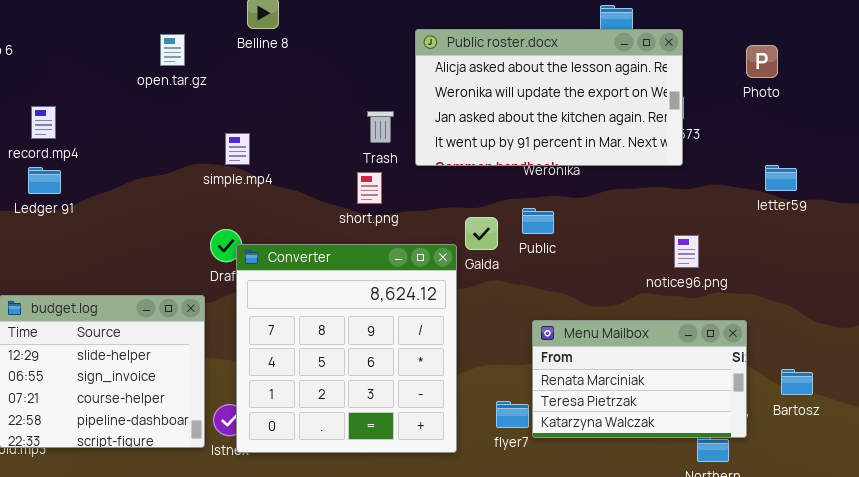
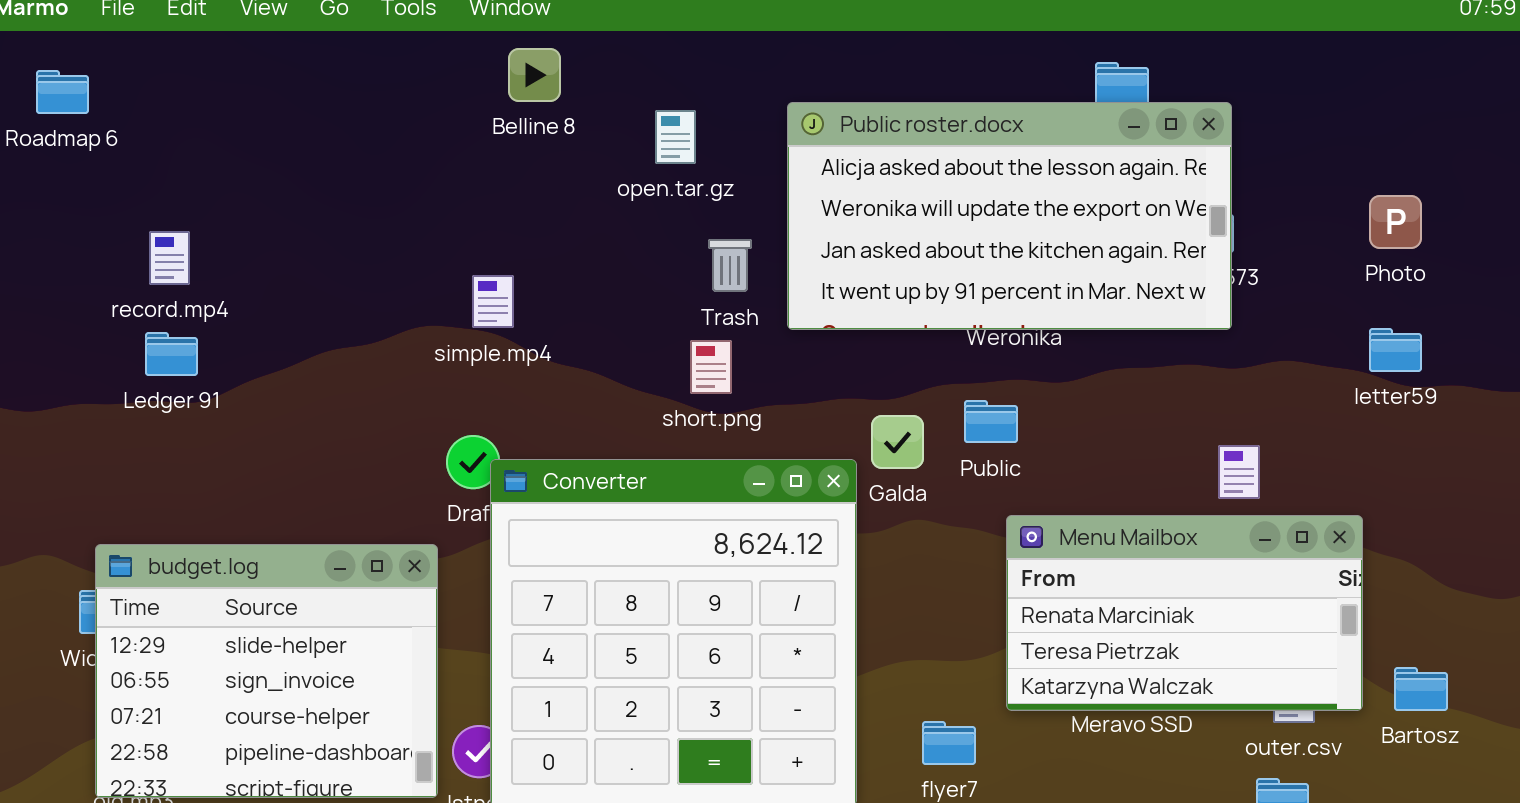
open.tar.gz: [160,34,185,66] -> [655,110,696,164], moved
Photo: [746,45,778,78] -> [1369,195,1422,249], moved
Menu Mailbox: [532,320,747,438] -> [1006,515,1363,711], moved

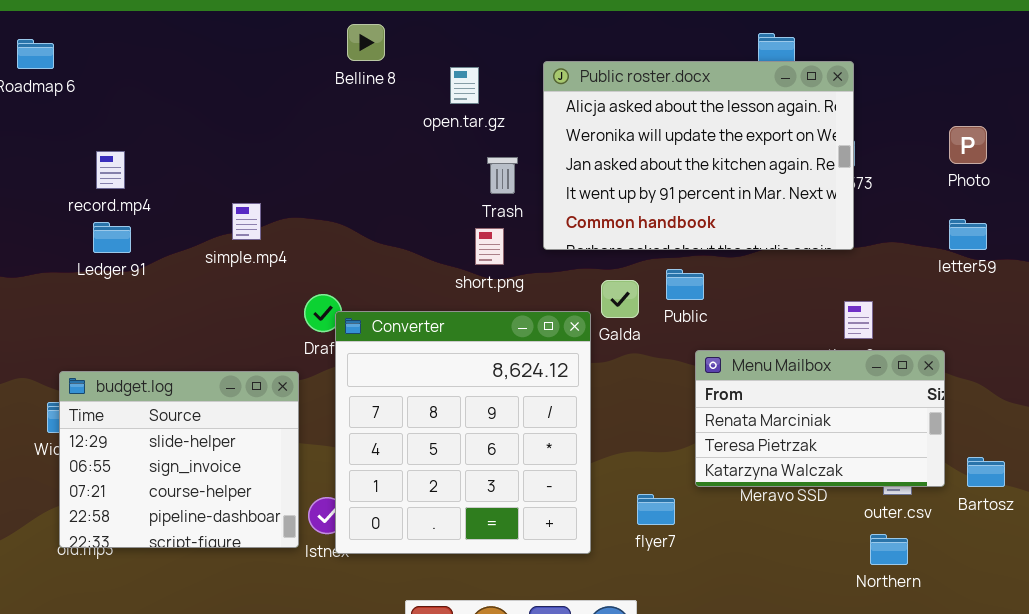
Public roster.docx: [787,102,1232,330] -> [543,61,854,250], resized
simple.mp4: [472,275,514,328] -> [232,203,261,240], moved

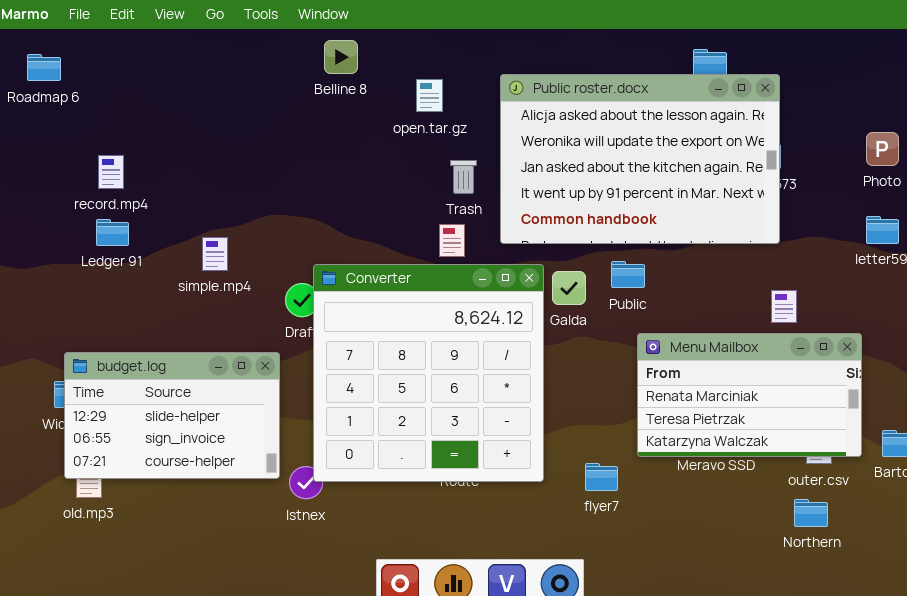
simple.mp4: [232,203,261,240] -> [202,237,228,271], moved
Converter: [335,311,591,554] -> [313,264,544,482], moved
budget.log: [59,371,299,548] -> [64,352,280,479], resized

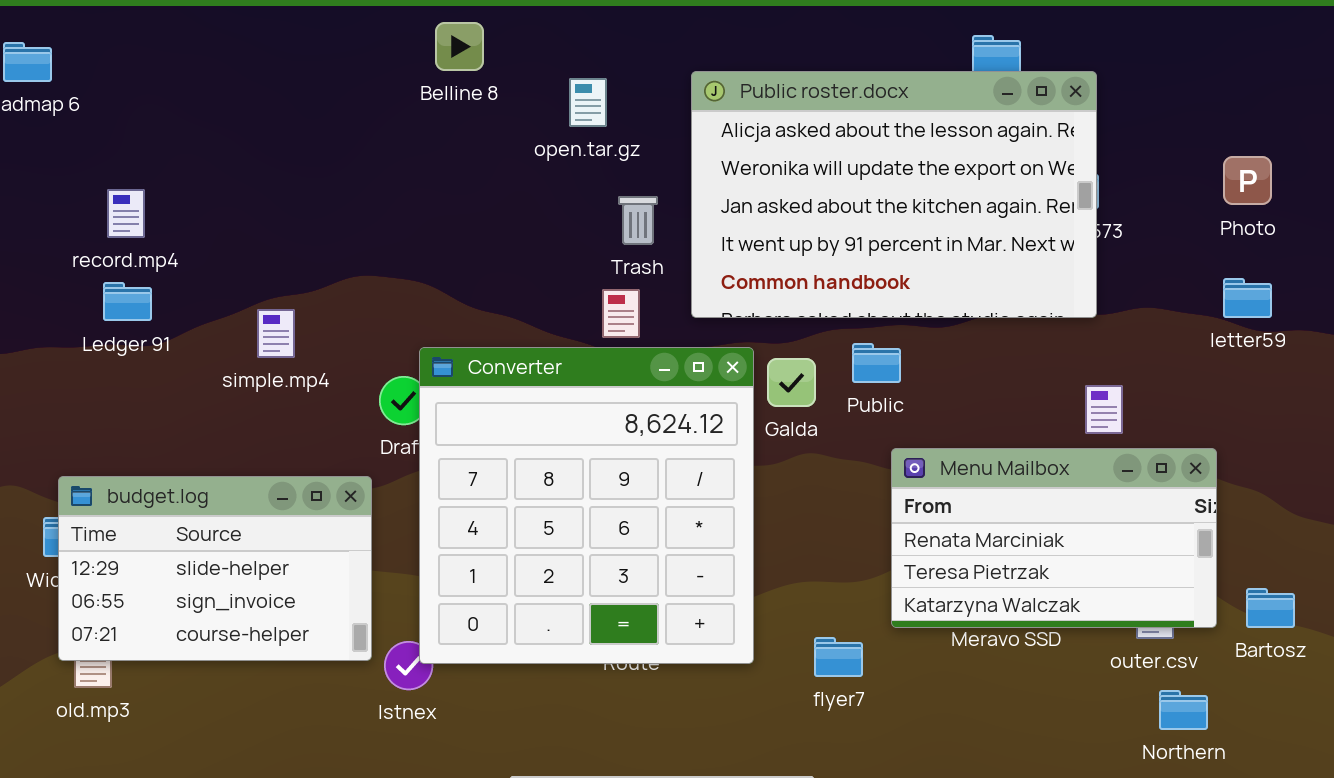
Northern: [794,499,828,527] -> [1159,690,1208,730], moved

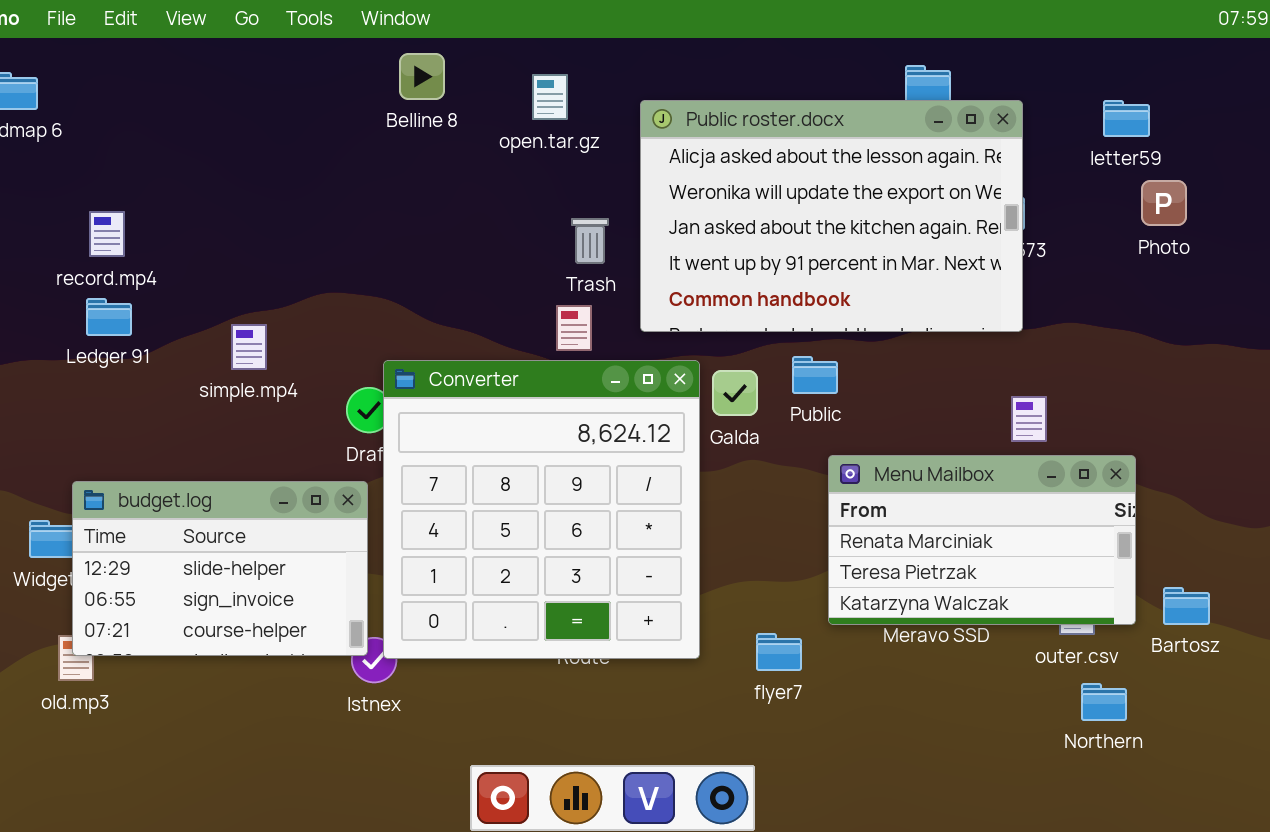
open.tar.gz: [569,78,607,127] -> [532,74,568,120], moved
letter59: [1223,278,1272,318] -> [1103,100,1150,137], moved
budget.log: [58,476,372,661] -> [72,481,368,656], moved

